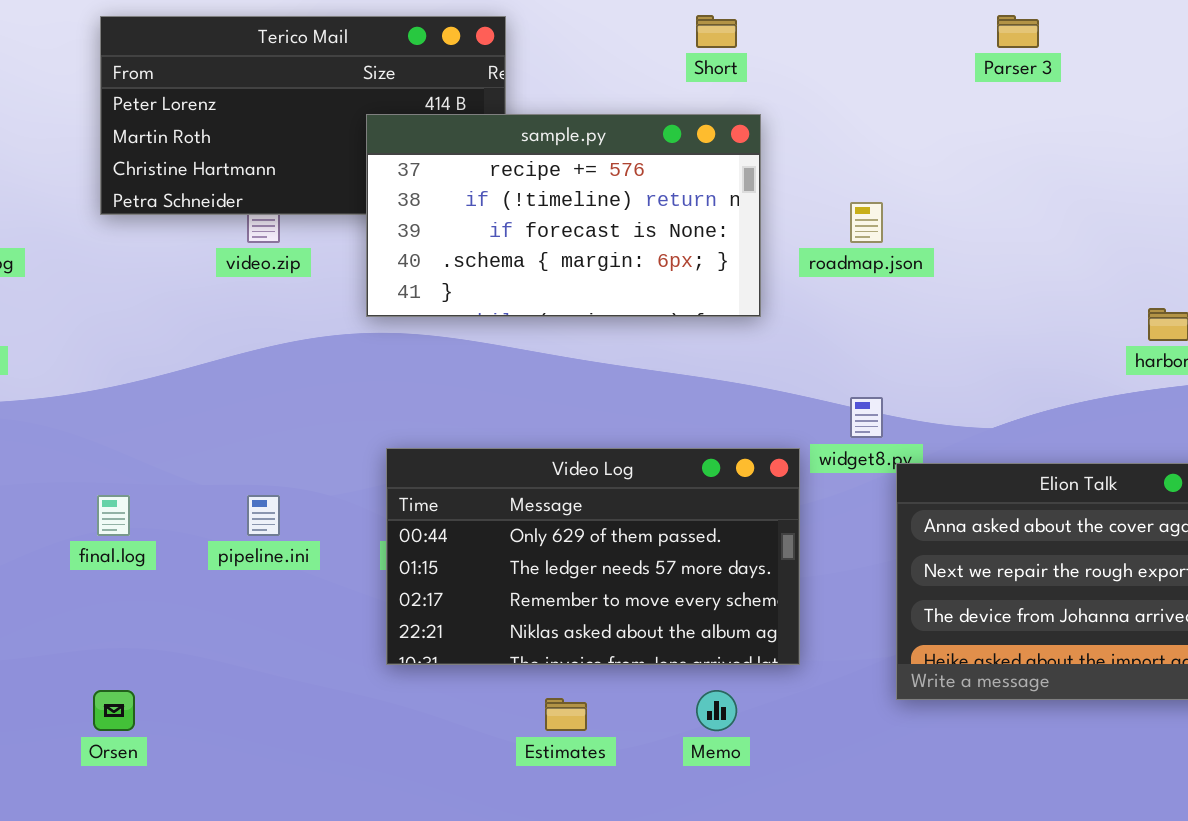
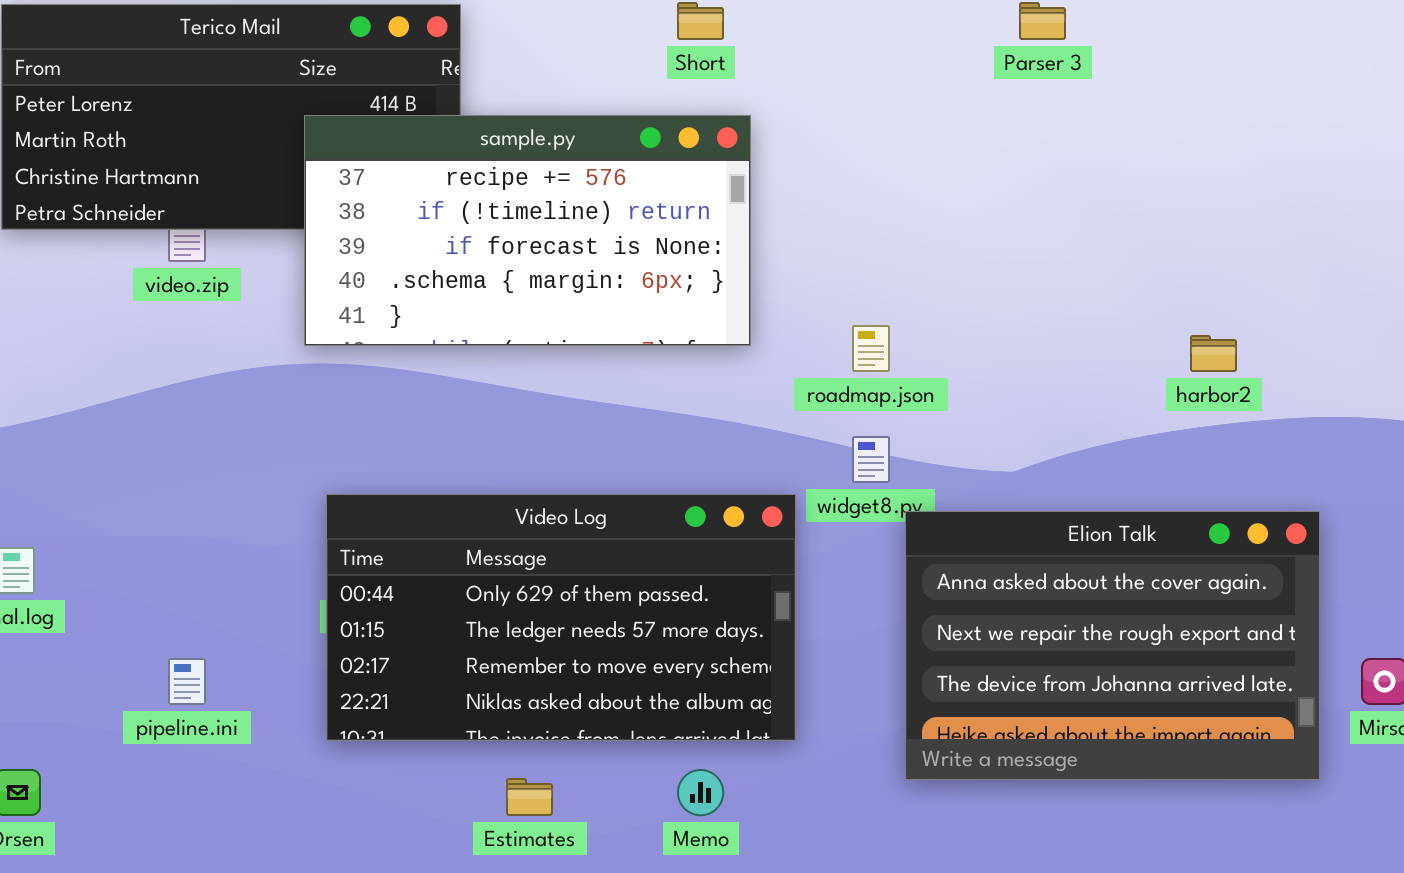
roadmap.json: [850,202,883,243] -> [852,325,890,372], moved
pipeline.ini: [247,495,280,536] -> [168,658,206,705], moved

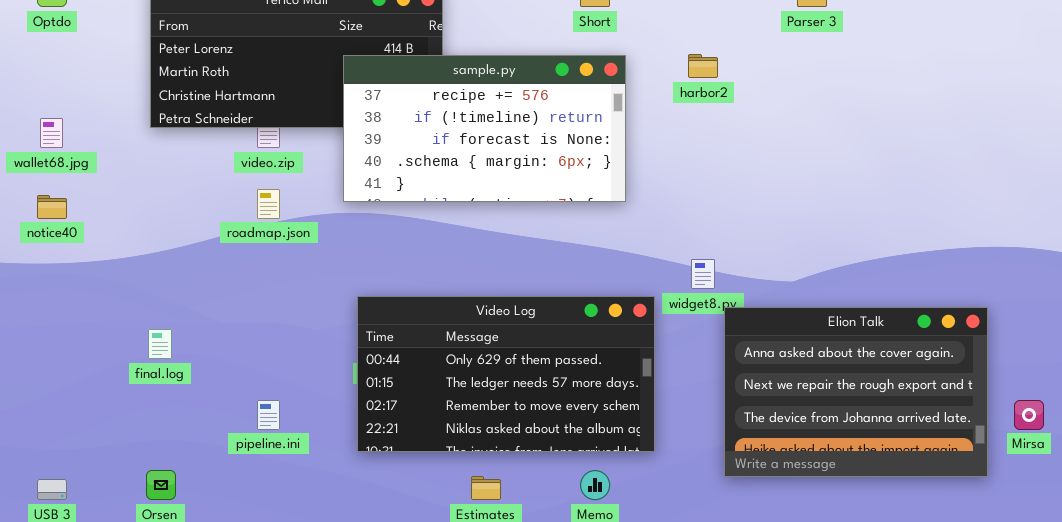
roadmap.json: [852,325,890,372] -> [257,189,280,219], moved
harbor2: [1190,335,1237,372] -> [688,54,718,78], moved

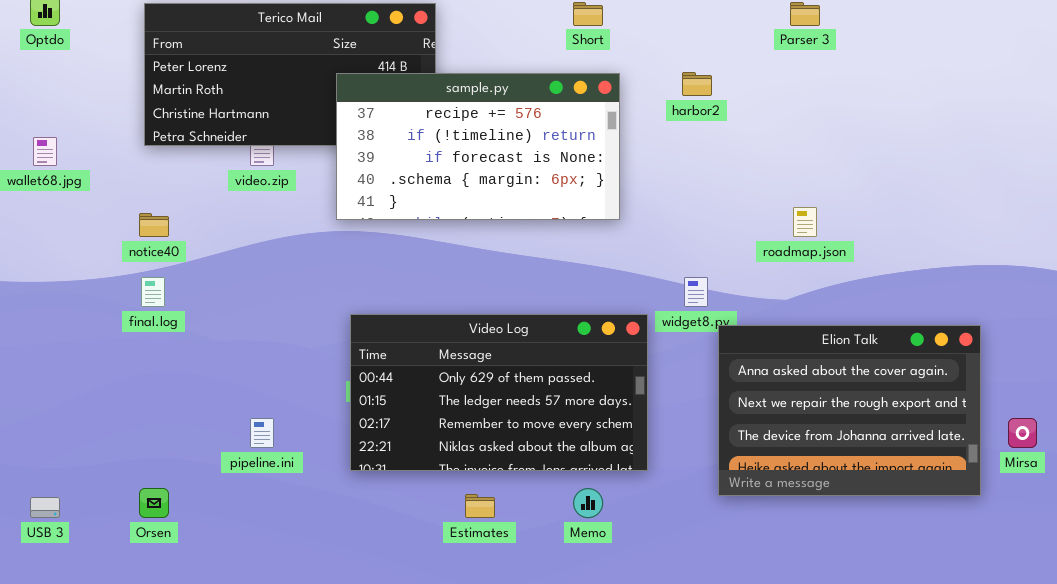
roadmap.json: [257,189,280,219] -> [793,207,817,237], moved
notice40: [37,195,67,219] -> [139,213,169,237], moved
final.log: [148,329,172,359] -> [141,277,165,307], moved

